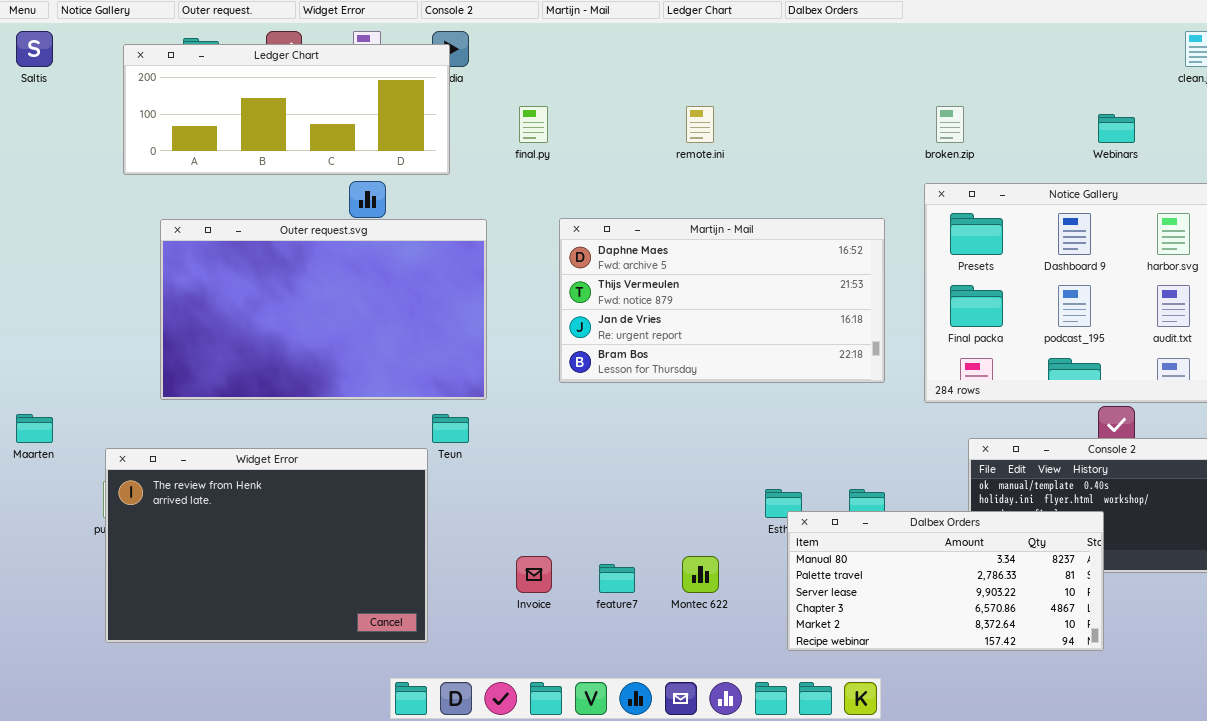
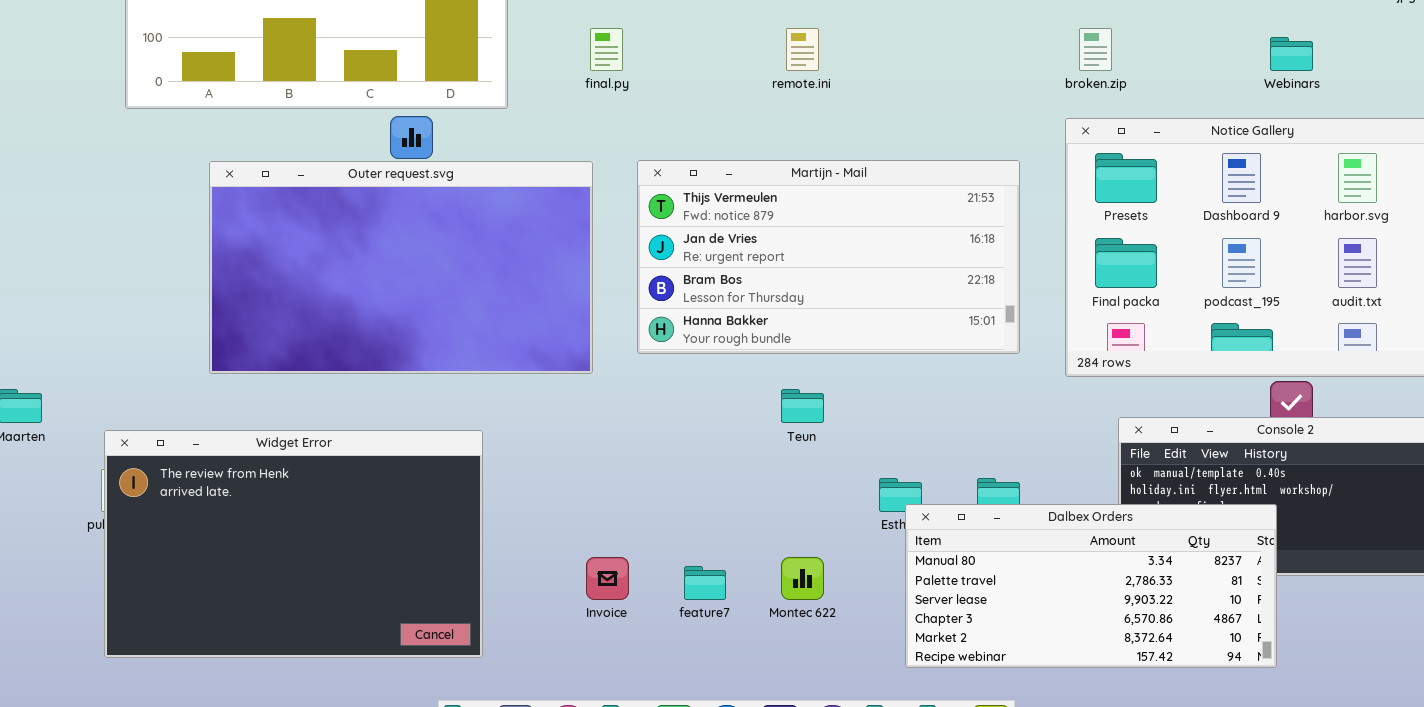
Martijn - Mail: [559,218,885,383] -> [637,160,1020,354], scrolled down 1 row
Outer request.svg: [160,219,487,400] -> [209,161,593,374], moved
Teun: [432,414,469,443] -> [781,389,824,423], moved

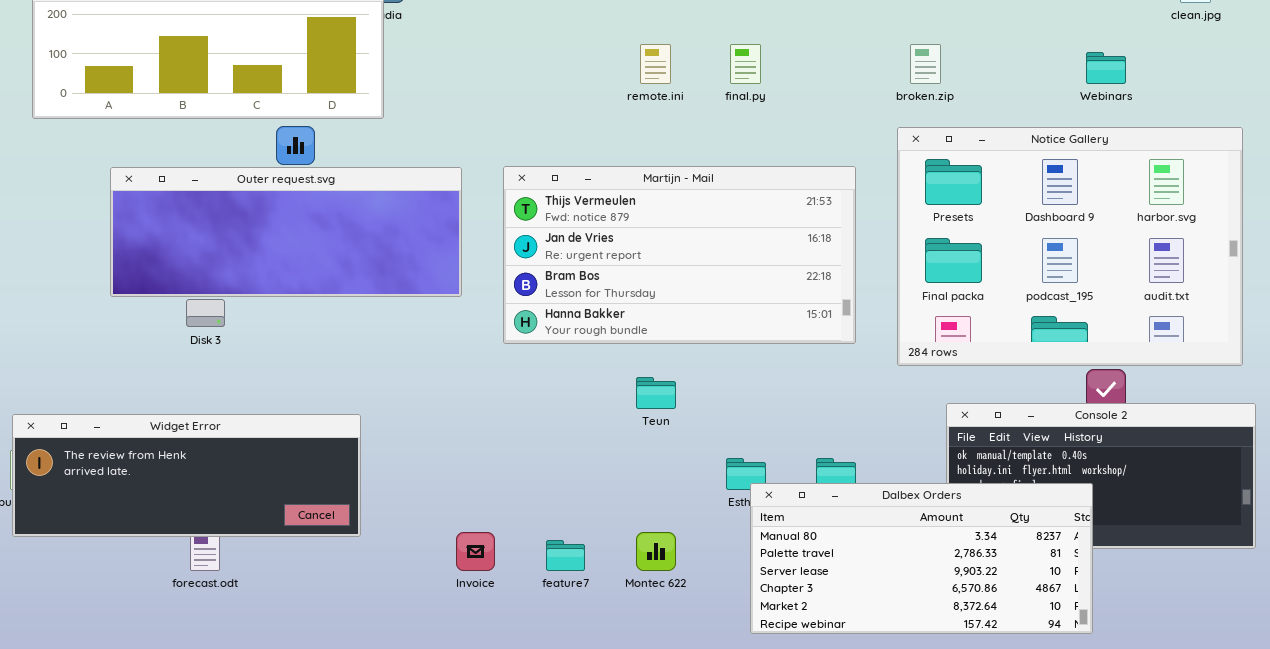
final.py: [590,28,623,71] -> [730,44,761,84], moved
Outer request.svg: [209,161,593,374] -> [110,167,462,297], resized
Widget Error: [104,430,483,658] -> [12,414,361,537], resized

